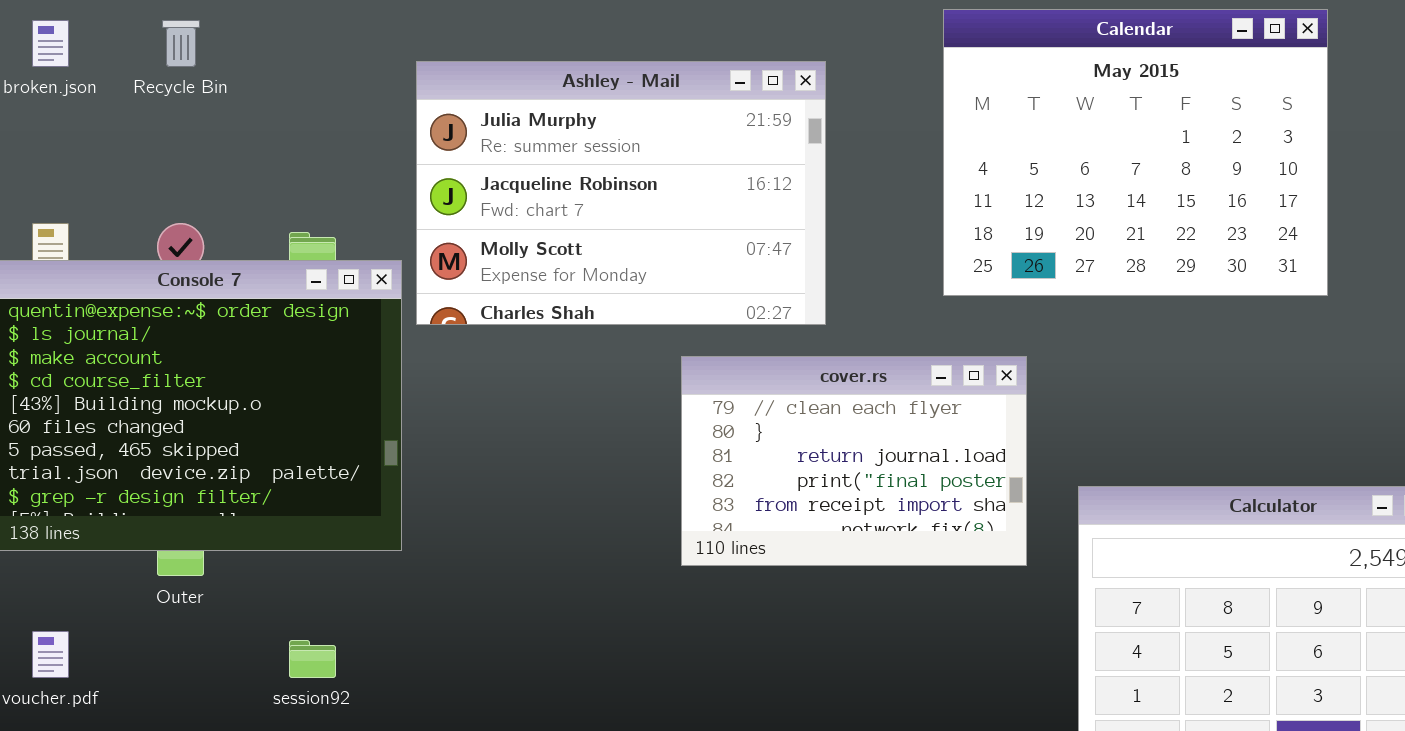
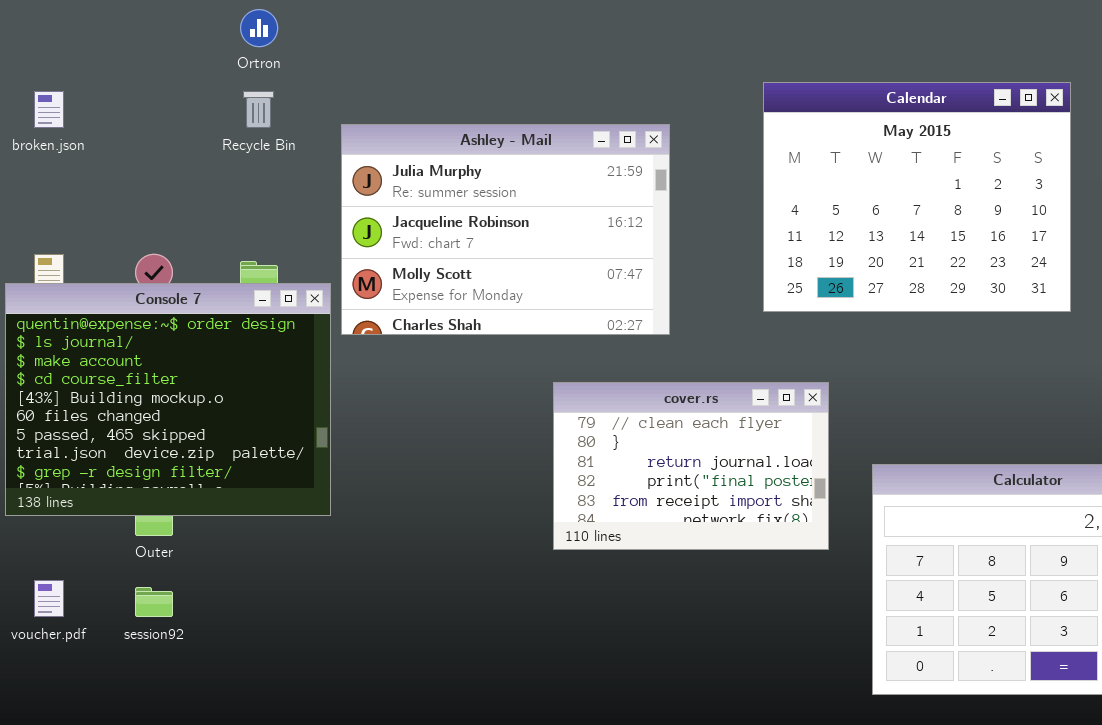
Recycle Bin: [162,20,200,67] -> [243,91,274,128], moved
cover.rs: [681,356,1027,566] -> [553,382,829,550], moved
session92: [289,640,336,678] -> [135,587,173,617], moved

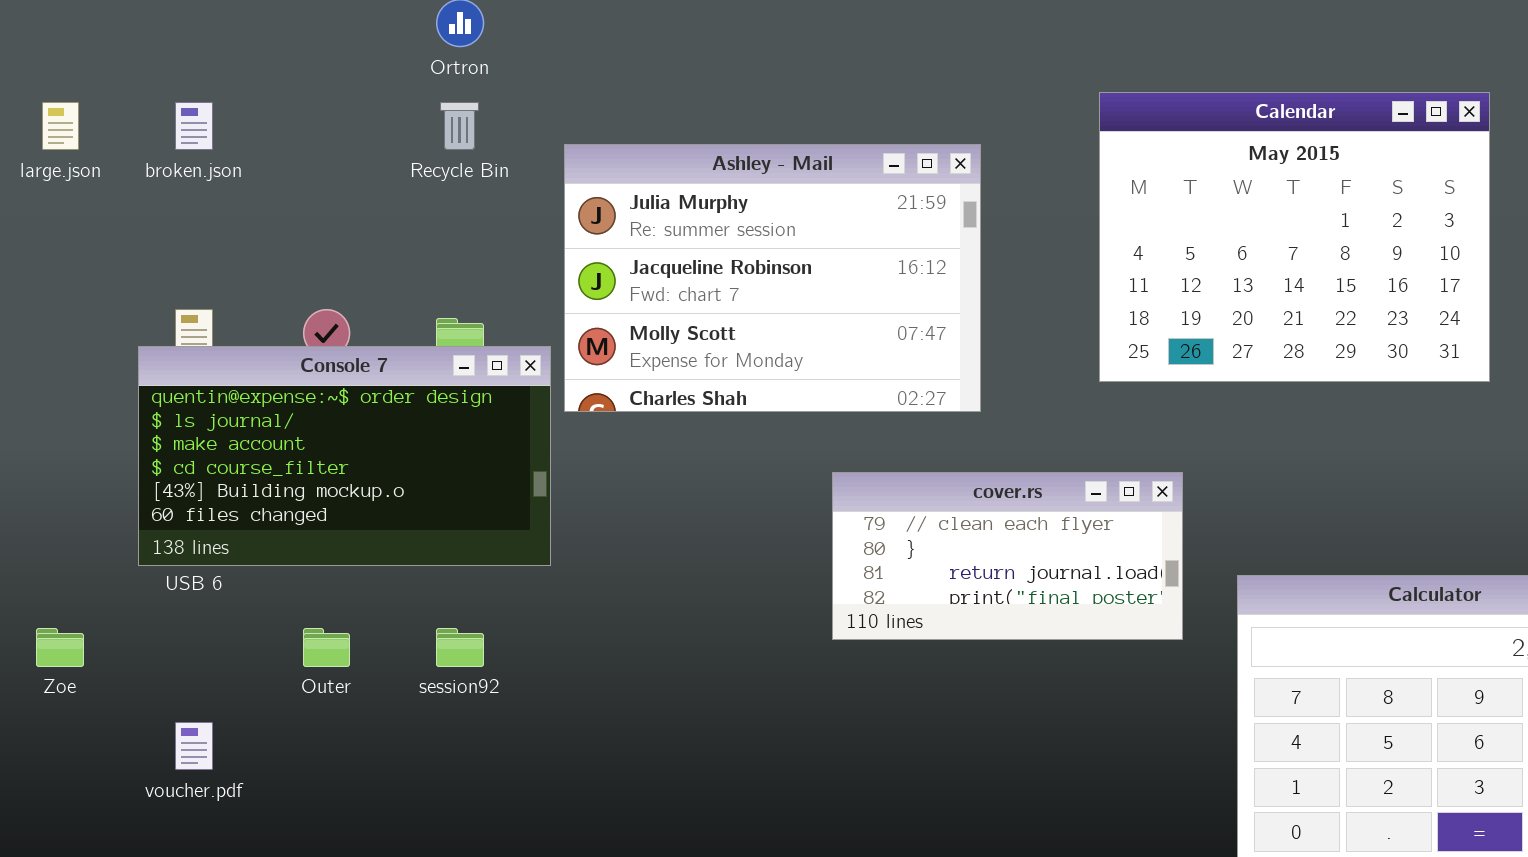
Console 7: [5,283,331,516] -> [138,346,551,566], resized
cover.rs: [553,382,829,550] -> [832,472,1183,640], resized
session92: [135,587,173,617] -> [436,628,484,667], moved

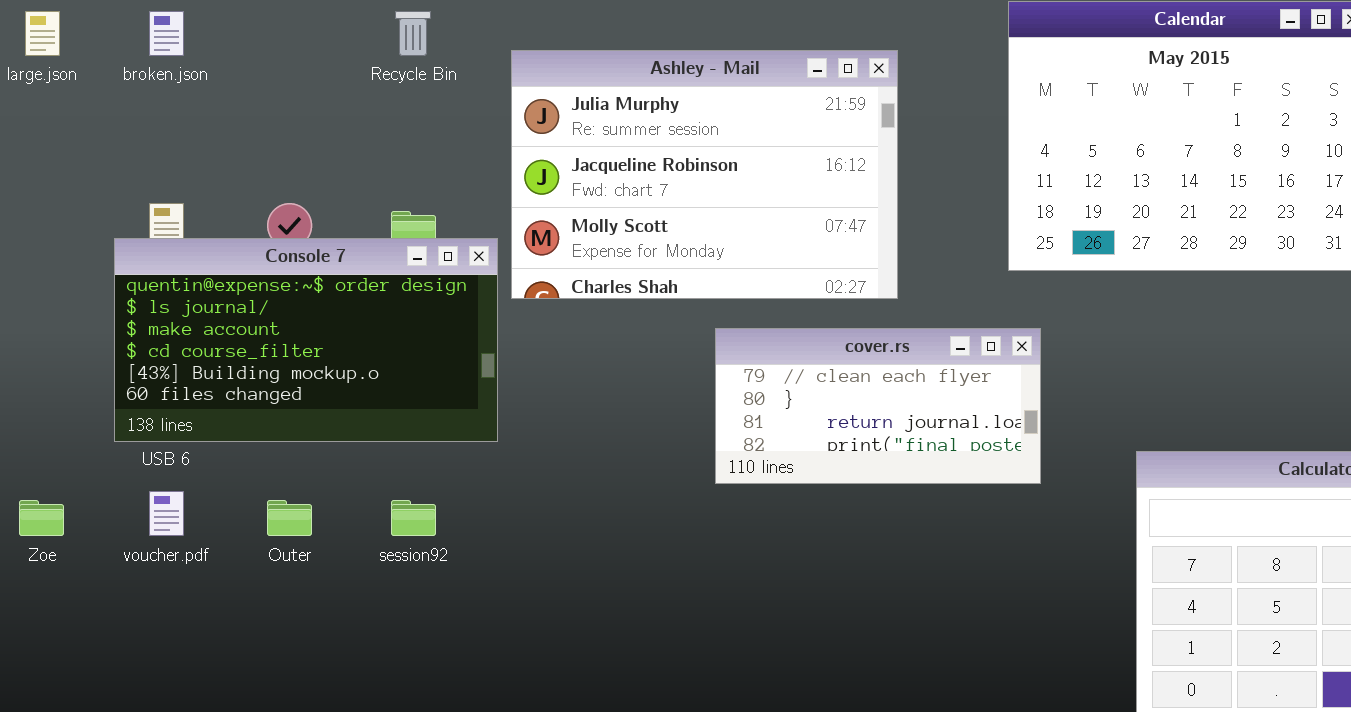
cover.rs: [832,472,1183,640] -> [715,328,1041,484], moved
voucher.pdf: [175,722,213,770] -> [149,491,184,536], moved

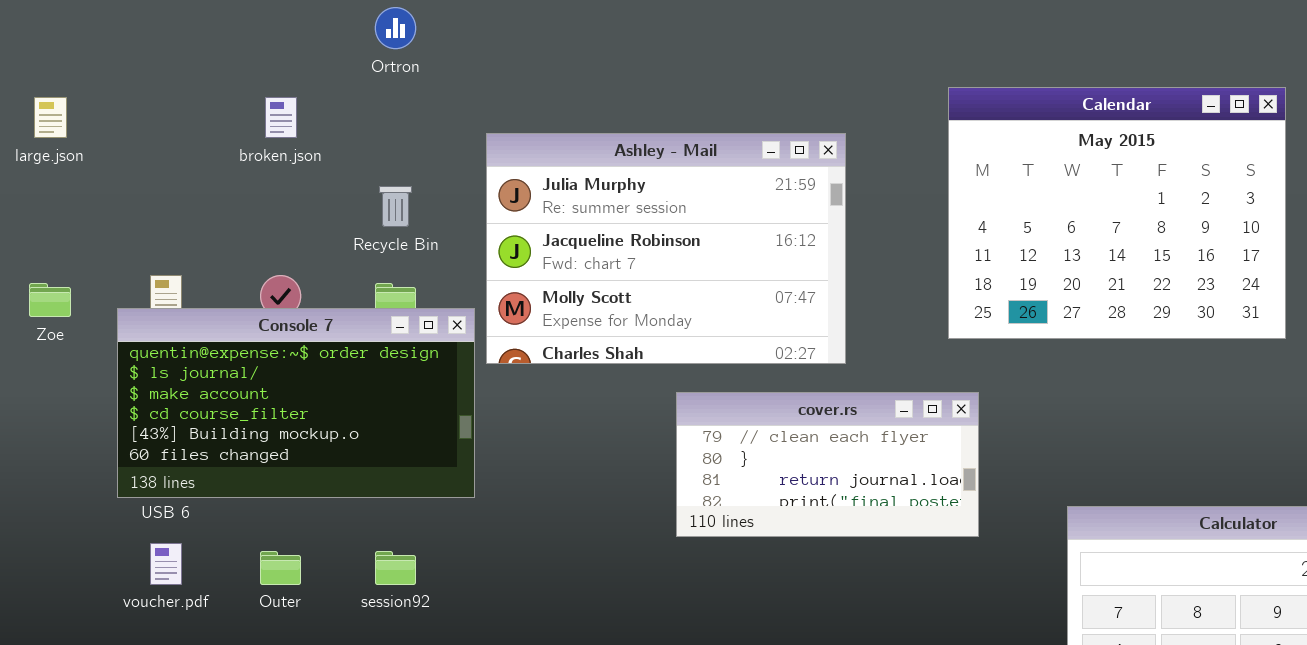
broken.json: [149,11,184,56] -> [265,97,297,138], moved
Recycle Bin: [395,11,431,56] -> [379,186,412,227], moved
Zoe: [19,500,64,536] -> [29,283,71,317], moved

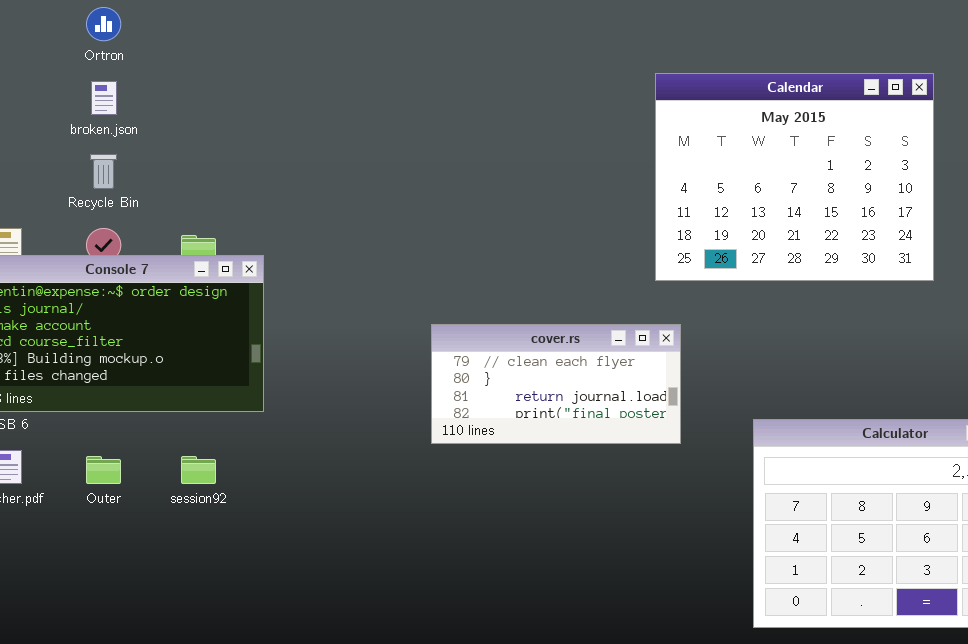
Ortron: [375,7,416,49] -> [86,7,121,41], moved
Ashley - Mail: [486,133,846,364] -> none, closed
Recycle Bin: [379,186,412,227] -> [90,154,117,189], moved

